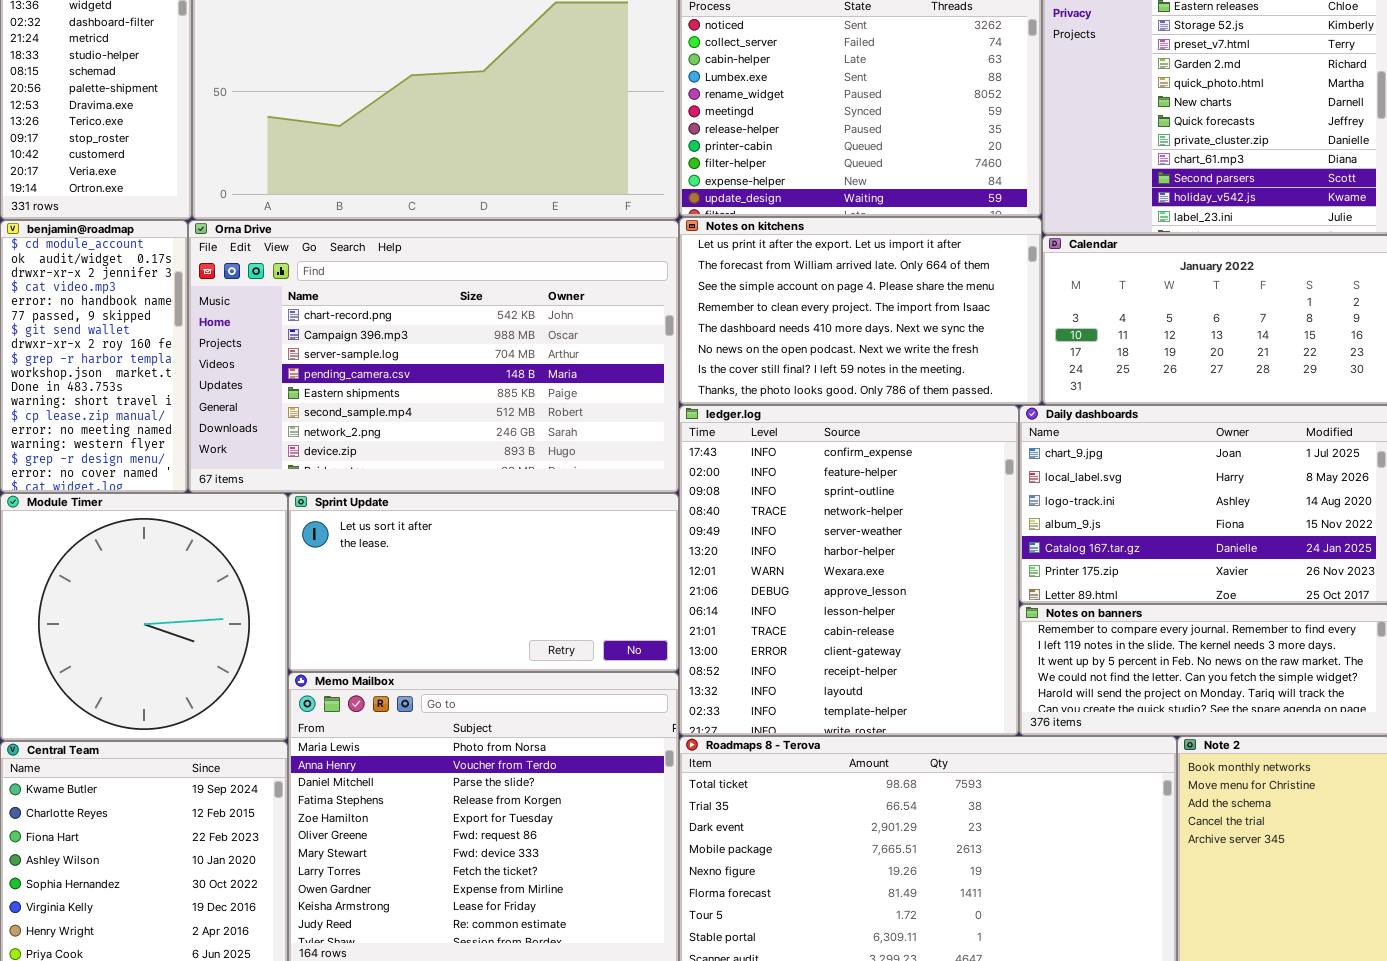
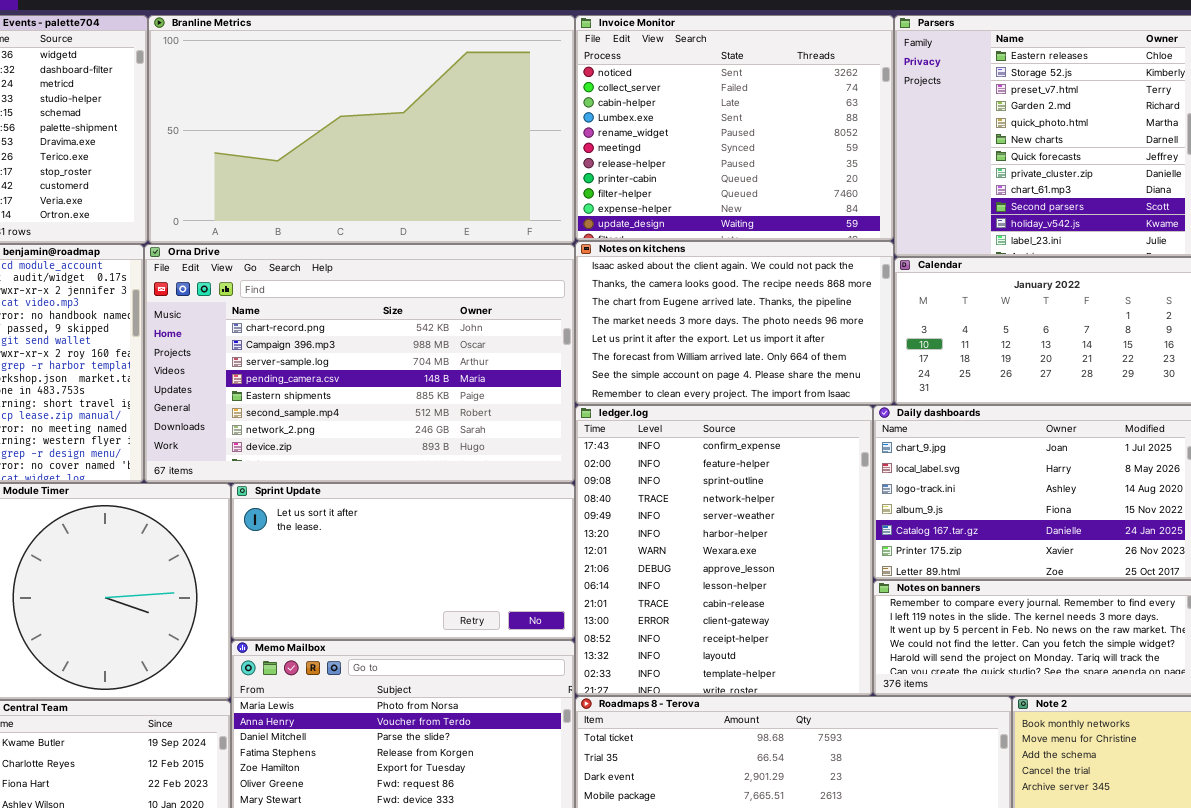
Notes on kitchens: [679,217,1042,405] -> [575,241,894,405], scrolled up 4 rows

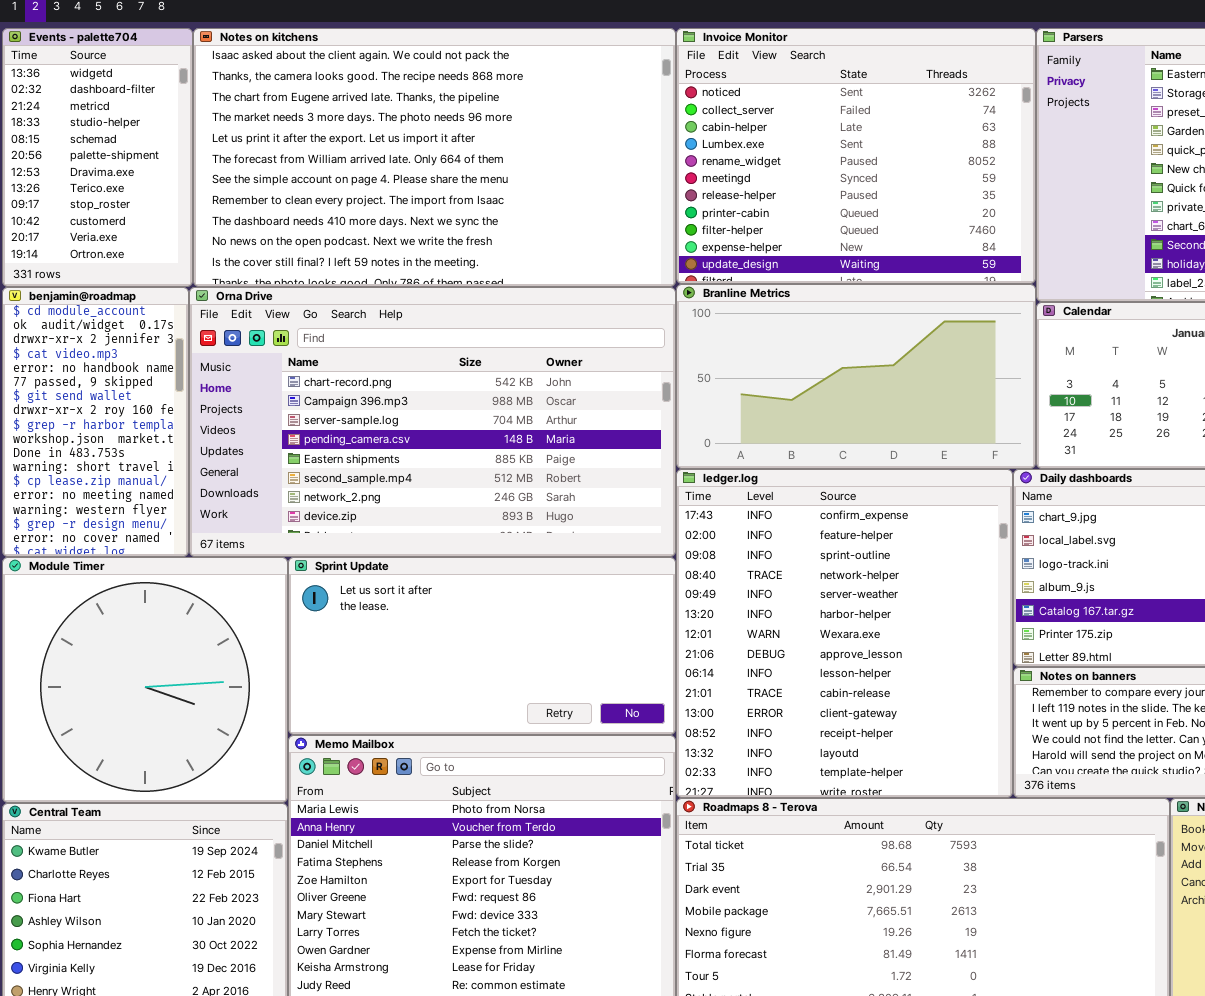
Branline Metrics: [148,15,575,244] -> [676,284,1036,469], moved, resized
Notes on kitchens: [575,241,894,405] -> [193,28,676,287], moved, resized

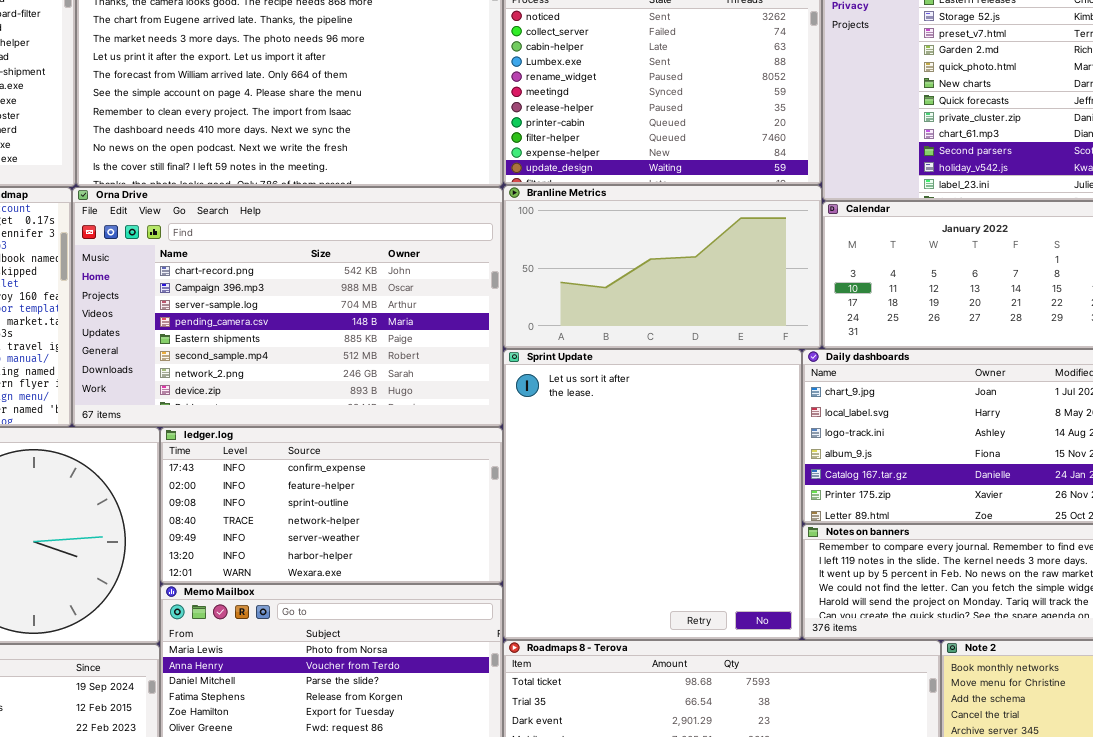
ledger.log: [676,469,1013,798] -> [160,427,503,584], moved, resized
Sprint Update: [288,557,676,735] -> [503,349,802,640], moved, resized

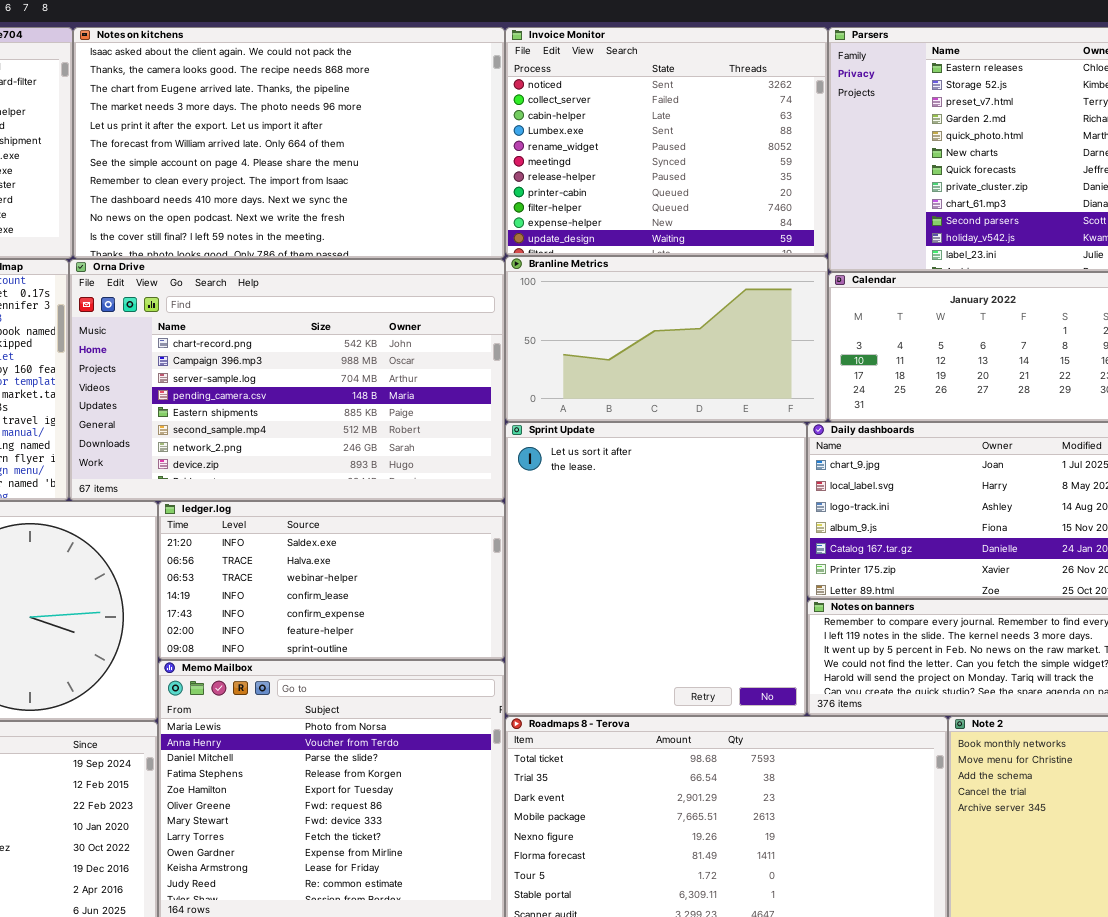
ledger.log: [160,427,503,584] -> [158,501,505,660], scrolled up 4 rows

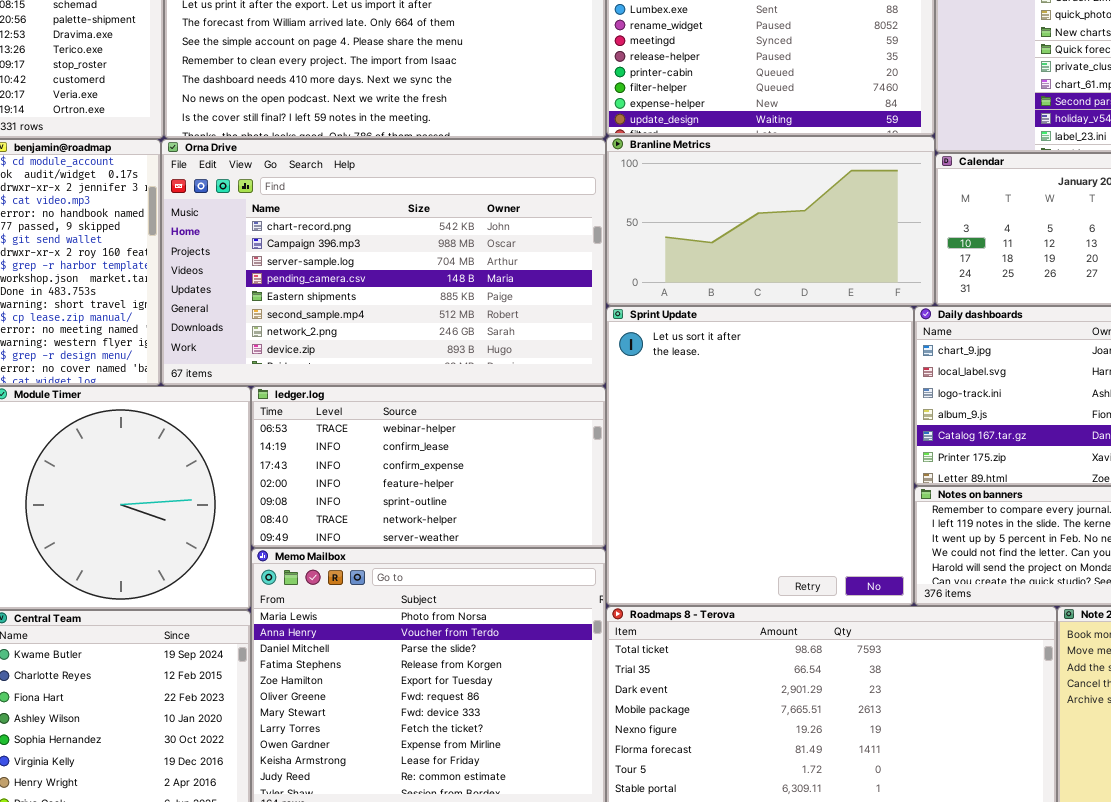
ledger.log: [158,501,505,660] -> [251,386,606,548], scrolled down 2 rows

